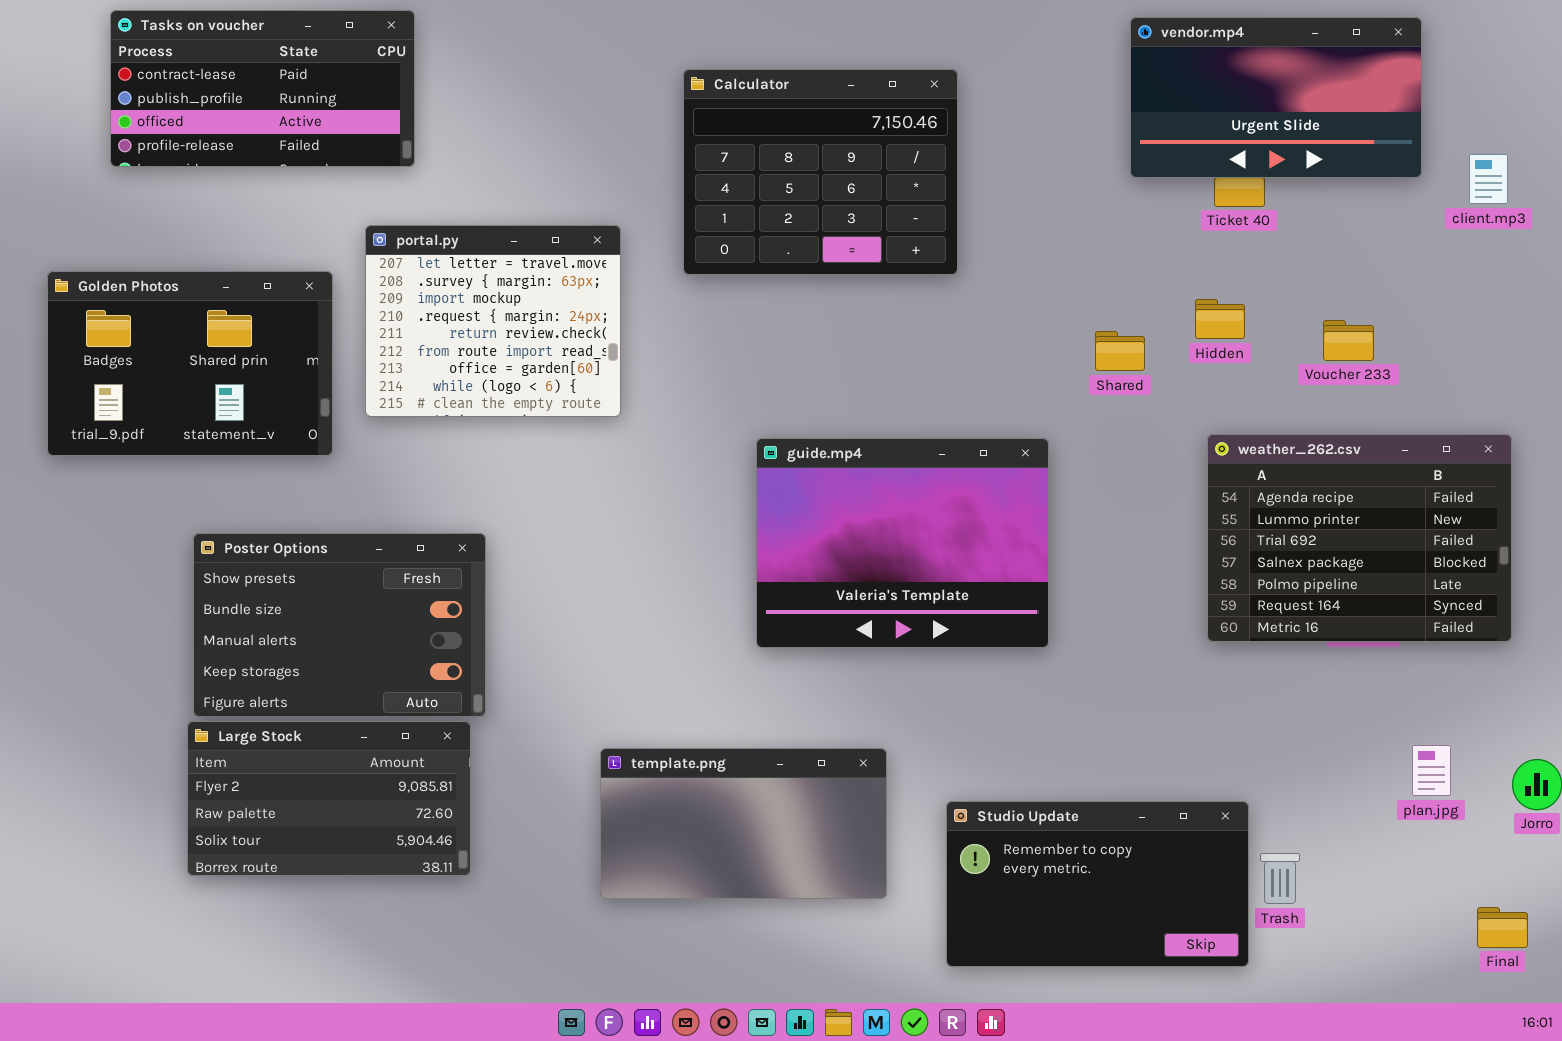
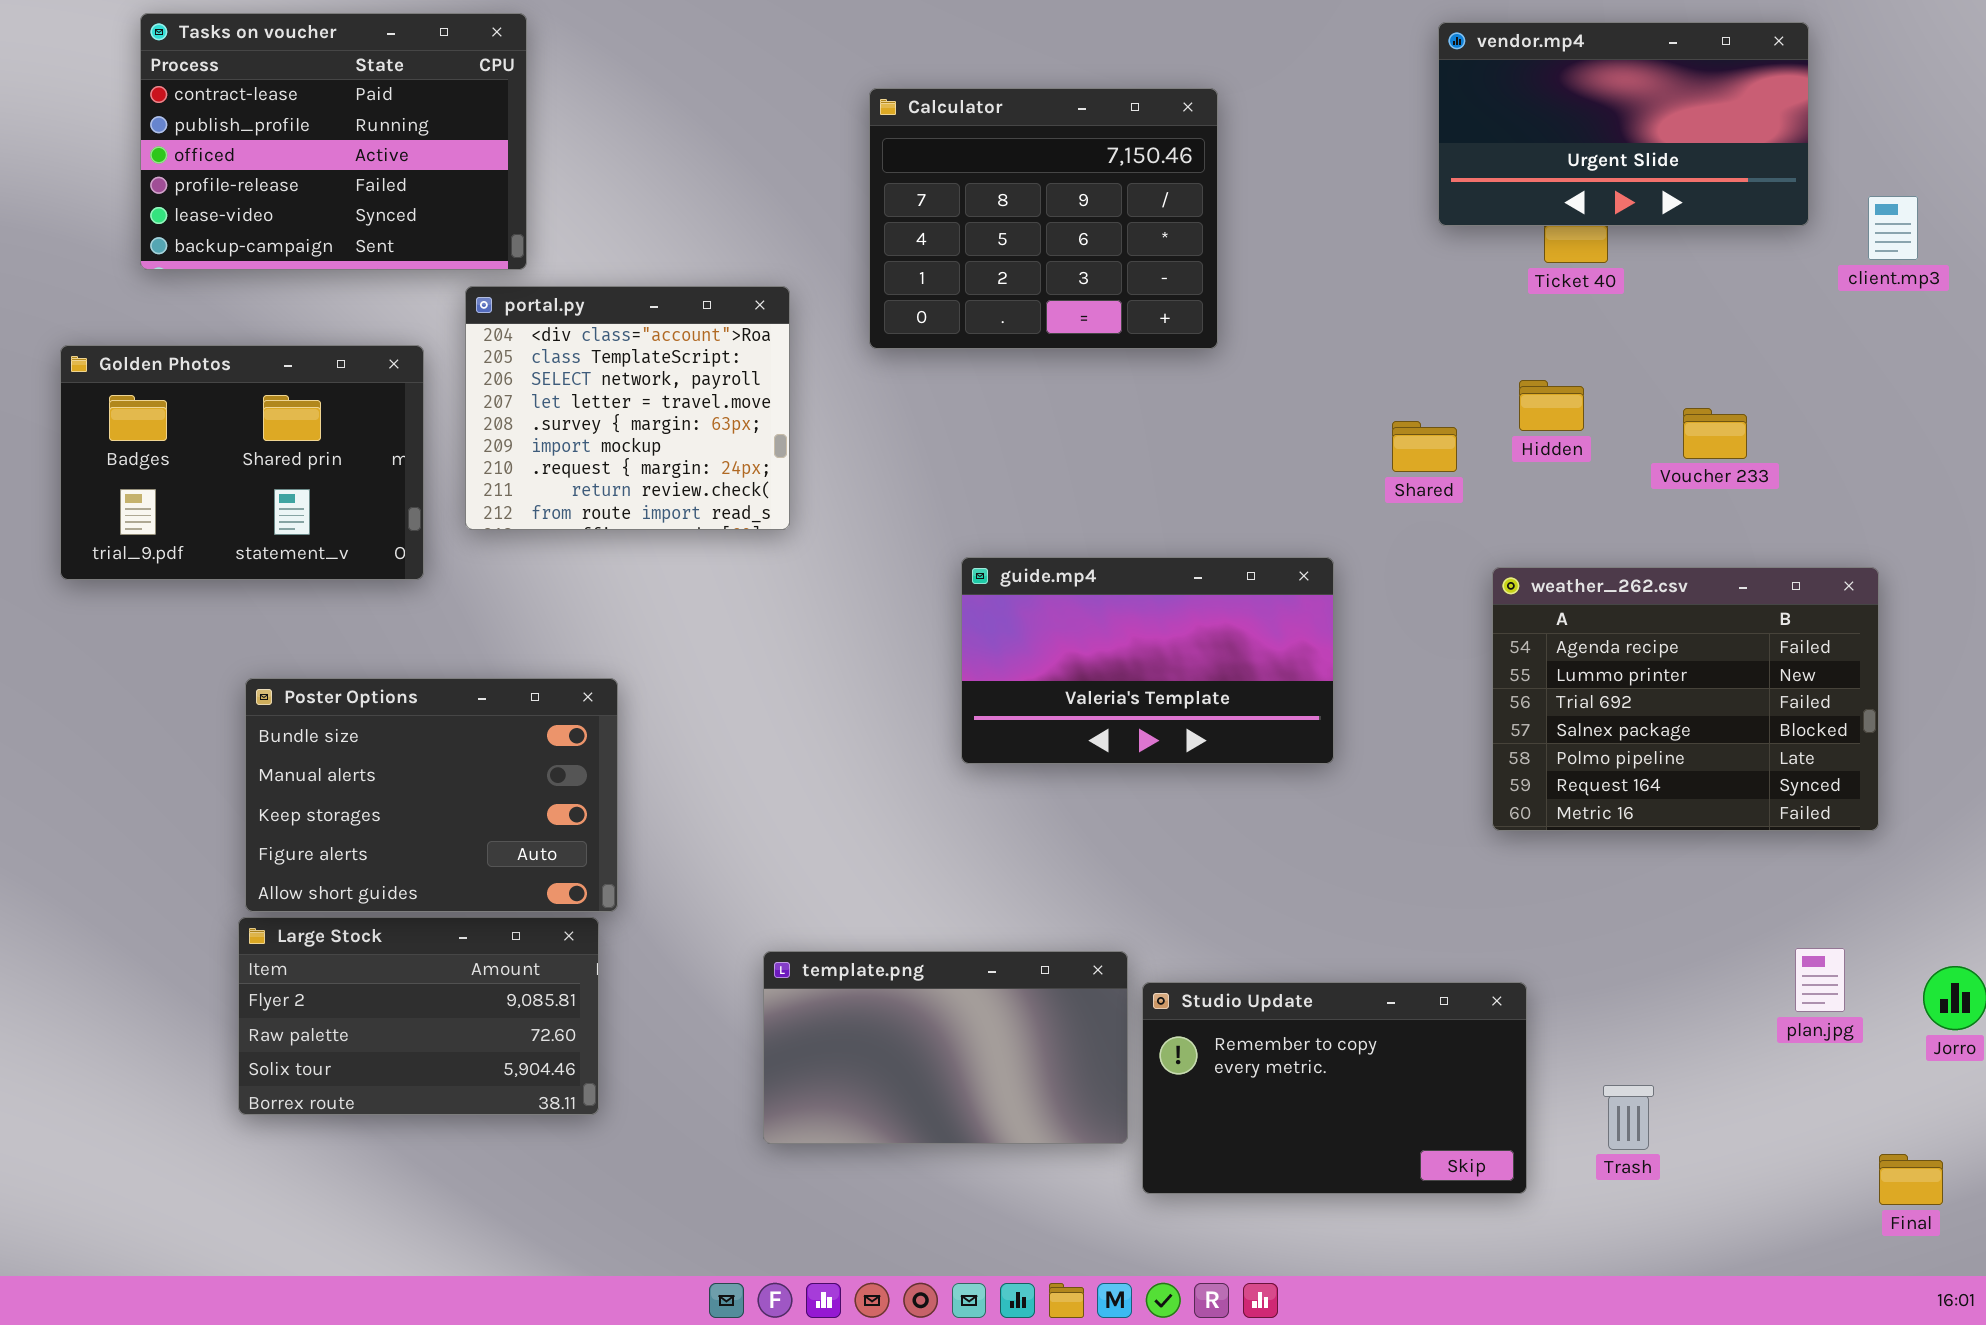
Tasks on voucher: [110,10,415,167] -> [140,13,527,270], resized
portal.py: [365,225,621,417] -> [465,286,790,530], scrolled up 3 rows
weather_262.csv: [1207,434,1512,642] -> [1492,567,1879,831], moved
guide.mp4: [756,438,1049,648] -> [961,557,1334,764], resized
Poster Options: [193,533,486,717] -> [245,678,618,912], scrolled down 1 row
Studio Update: [946,801,1249,967] -> [1142,982,1527,1194], moved

